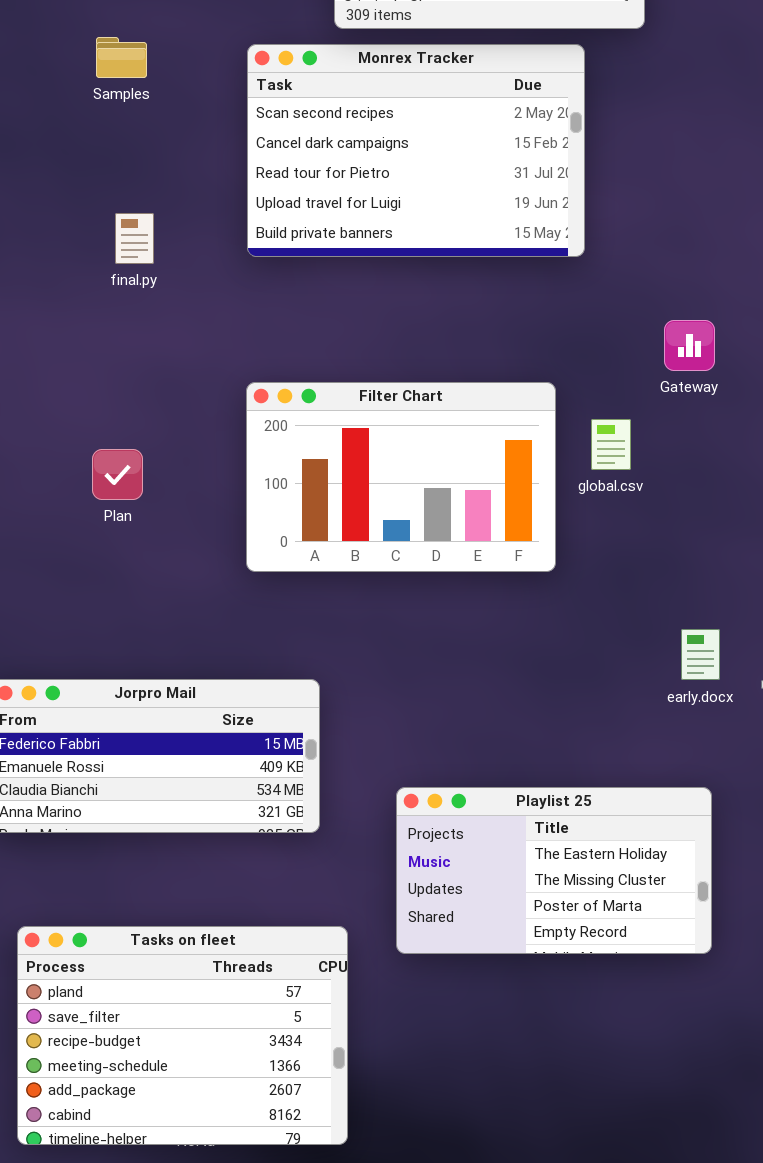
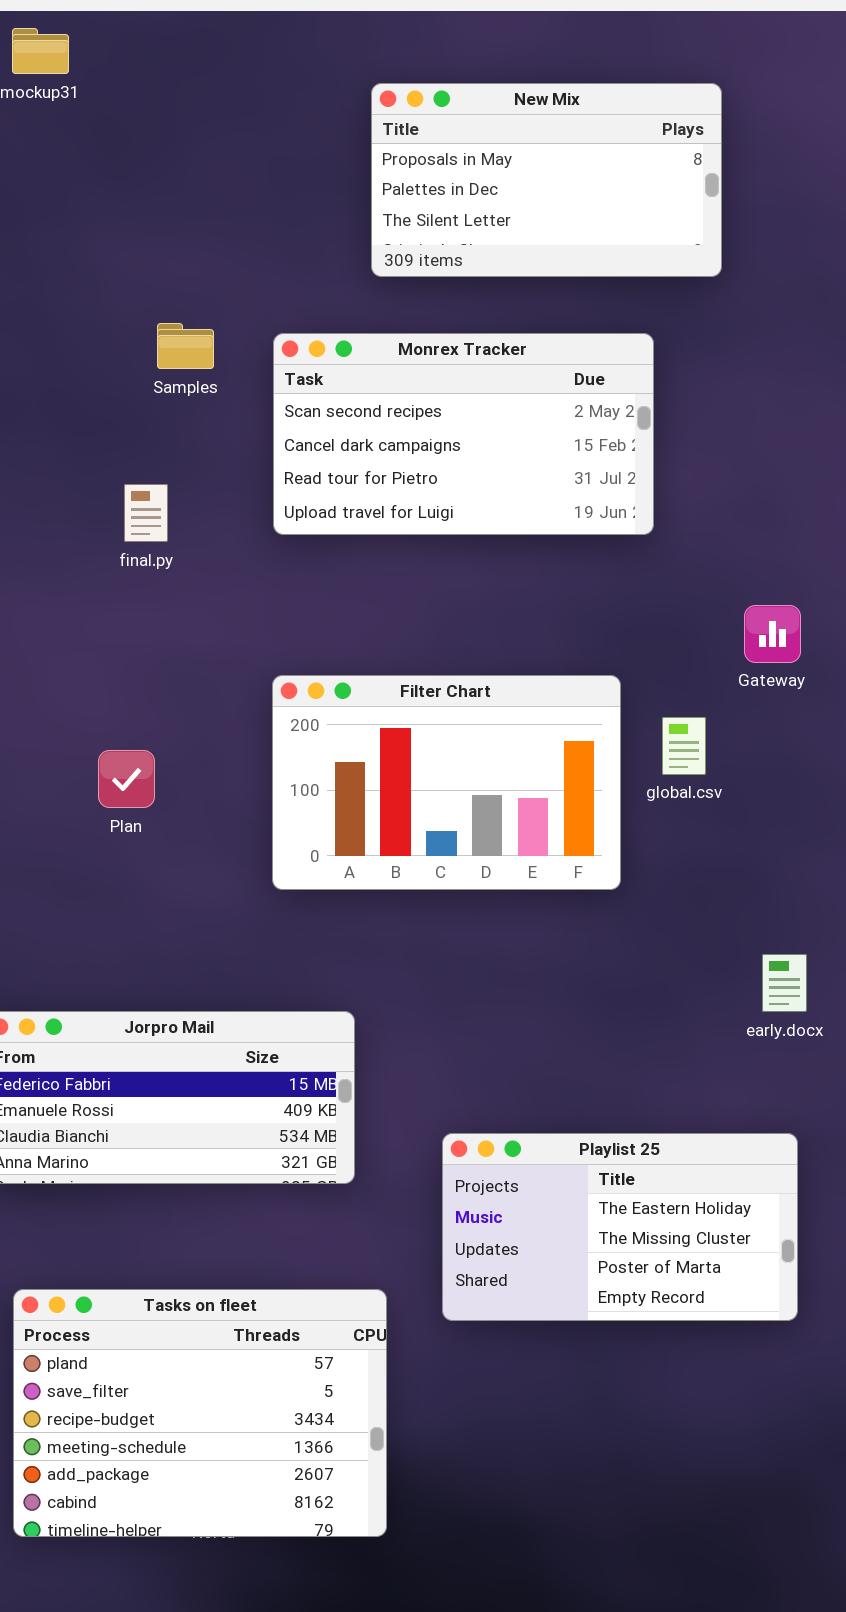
Samples: [96,37,147,78] -> [157,323,214,369], moved
Monrex Tracker: [247,44,585,257] -> [273,333,654,535], resized

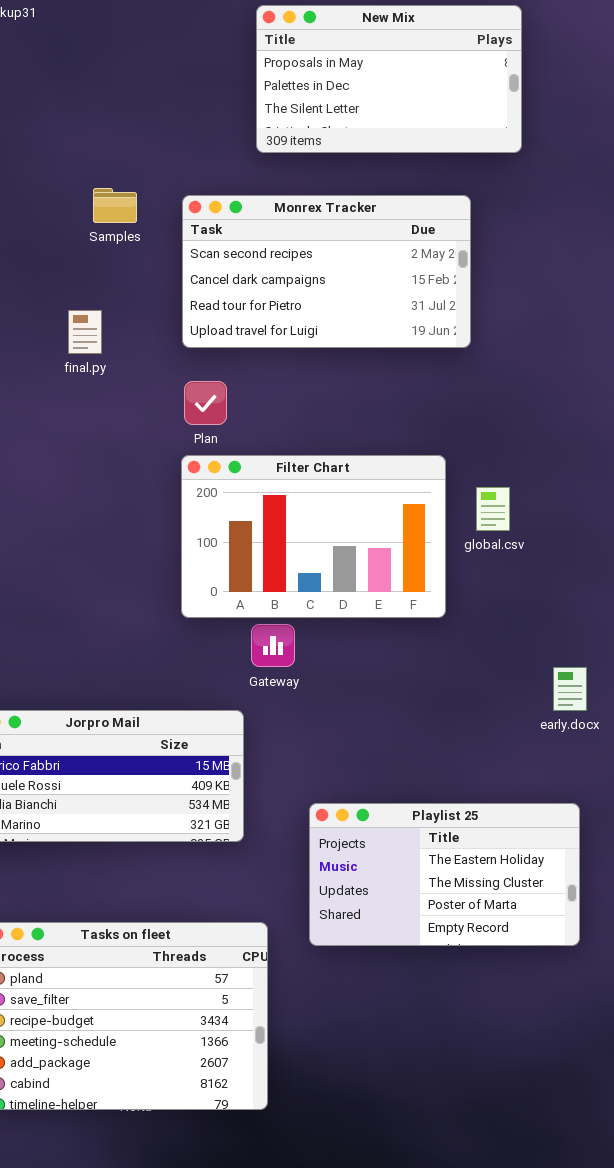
Gateway: [744,605,801,663] -> [251,624,295,667], moved
Plan: [98,750,155,808] -> [184,381,227,425], moved

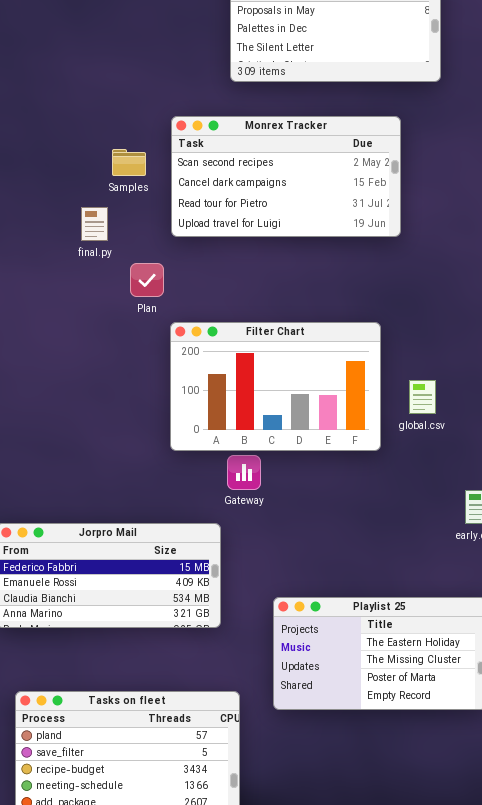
Samples: [93,188,137,223] -> [112,149,146,176], moved
Plan: [184,381,227,425] -> [130,263,164,297], moved
global.csv: [476,487,510,531] -> [409,380,436,414], moved

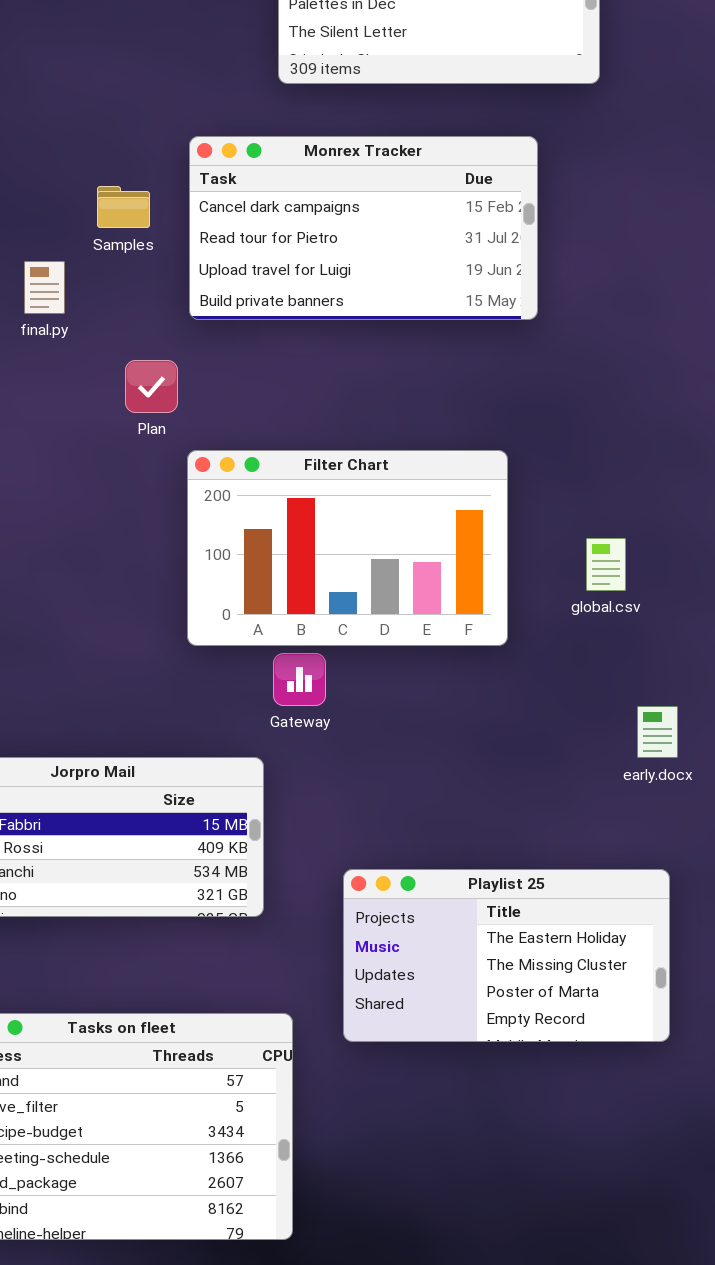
Monrex Tracker: [171,116,401,237] -> [189,136,538,320], scrolled down 1 row
final.py: [81,207,108,241] -> [24,261,65,314], moved
global.csv: [409,380,436,414] -> [586,538,626,591], moved

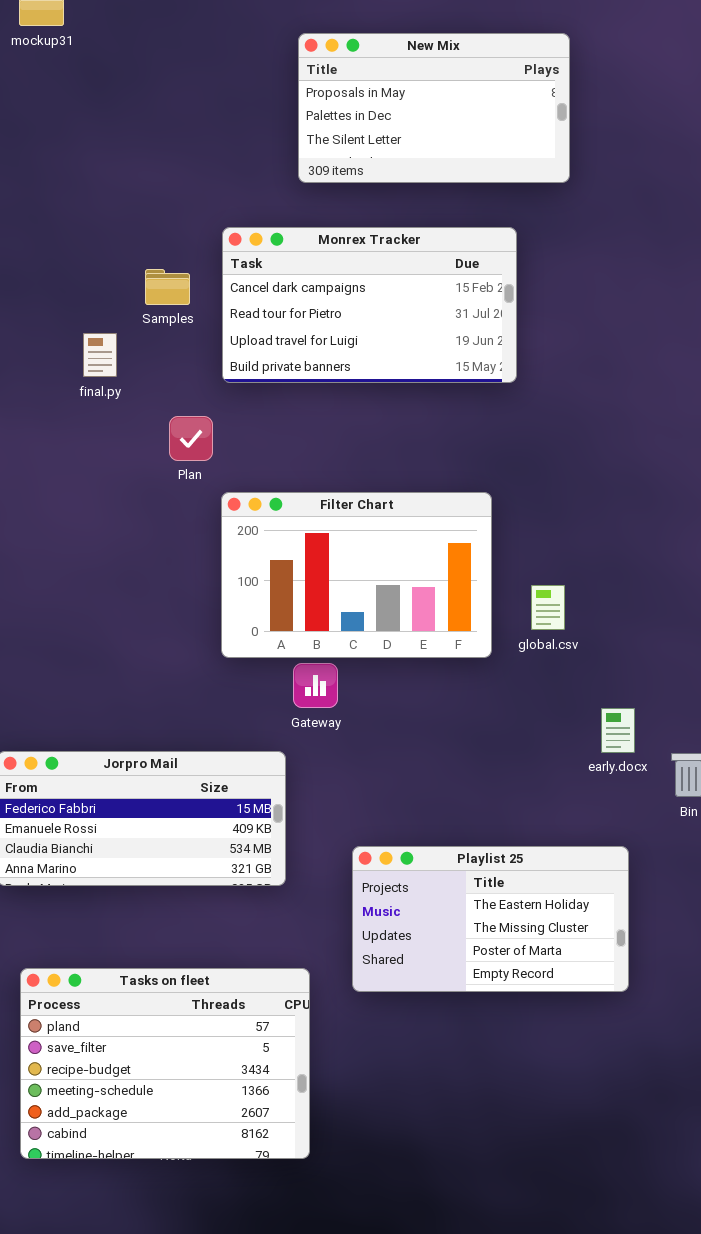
global.csv: [586,538,626,591] -> [531,585,565,630], moved

